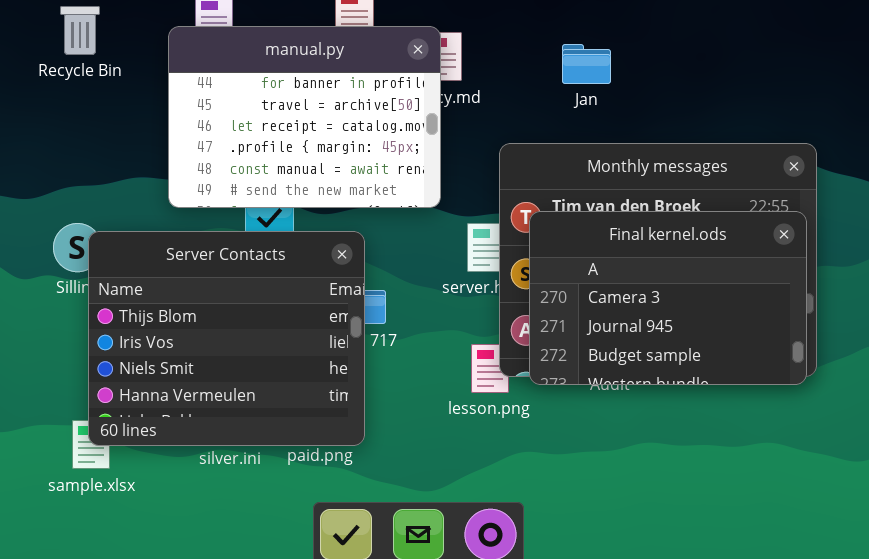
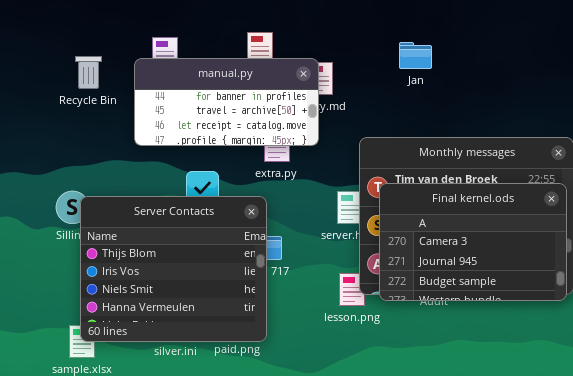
Recycle Bin: [60,6,100,55] -> [75,56,102,89], moved
manual.py: [168,26,441,208] -> [134,58,319,146], resized
Jan: [562,44,611,84] -> [399,42,432,69], moved

